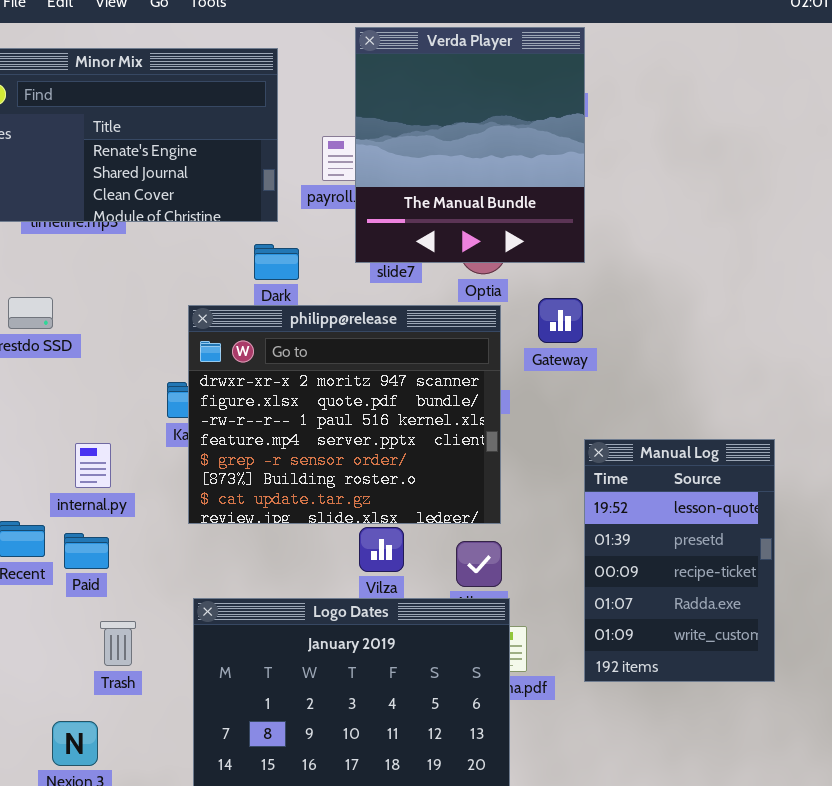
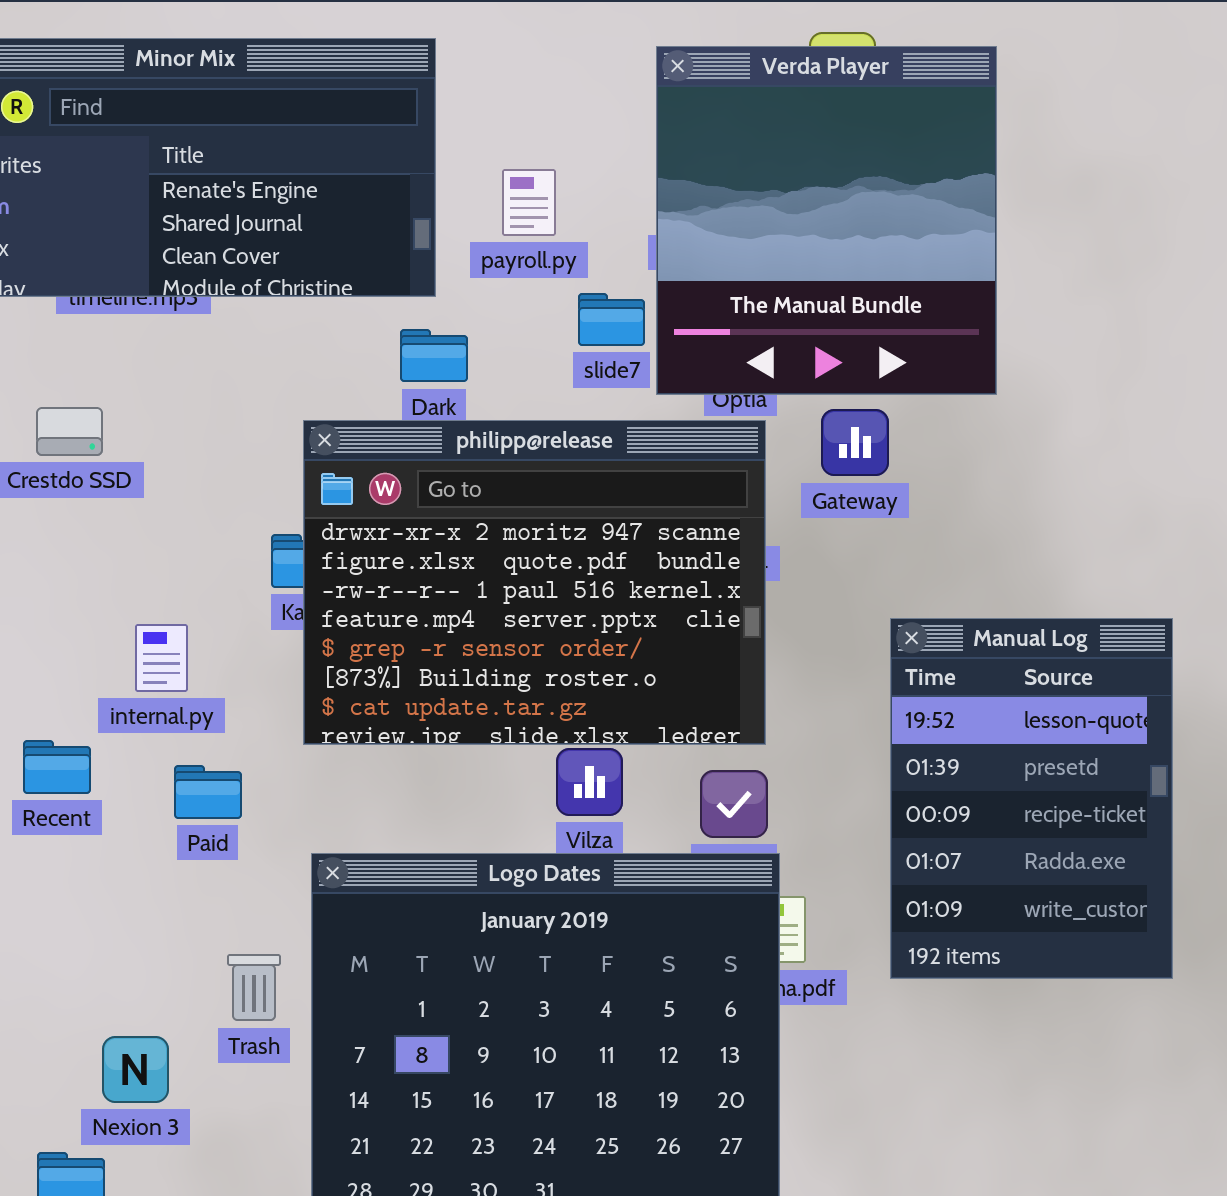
Verda Player: [355,27,585,263] -> [656,46,997,395], moved
Paid: [64,533,109,569] -> [174,765,242,819], moved
Trash: [100,621,136,666] -> [227,954,281,1021], moved

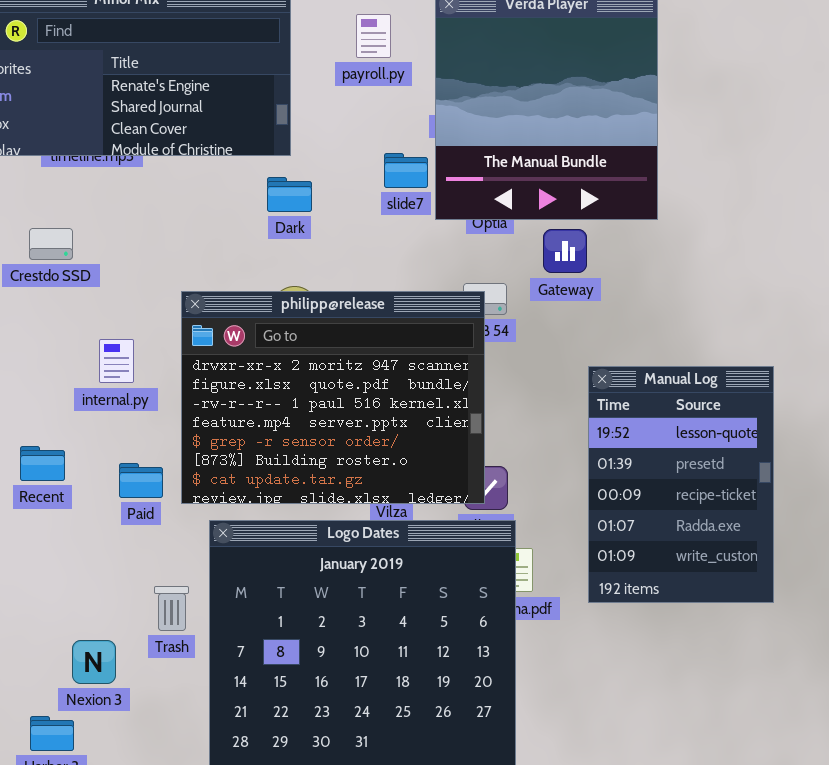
payroll.py: [502,169,556,236] -> [356,14,391,58], moved
philipp@release: [303,420,766,745] -> [181,291,485,504], moved
internal.py: [135,624,188,692] -> [99,339,134,383], moved

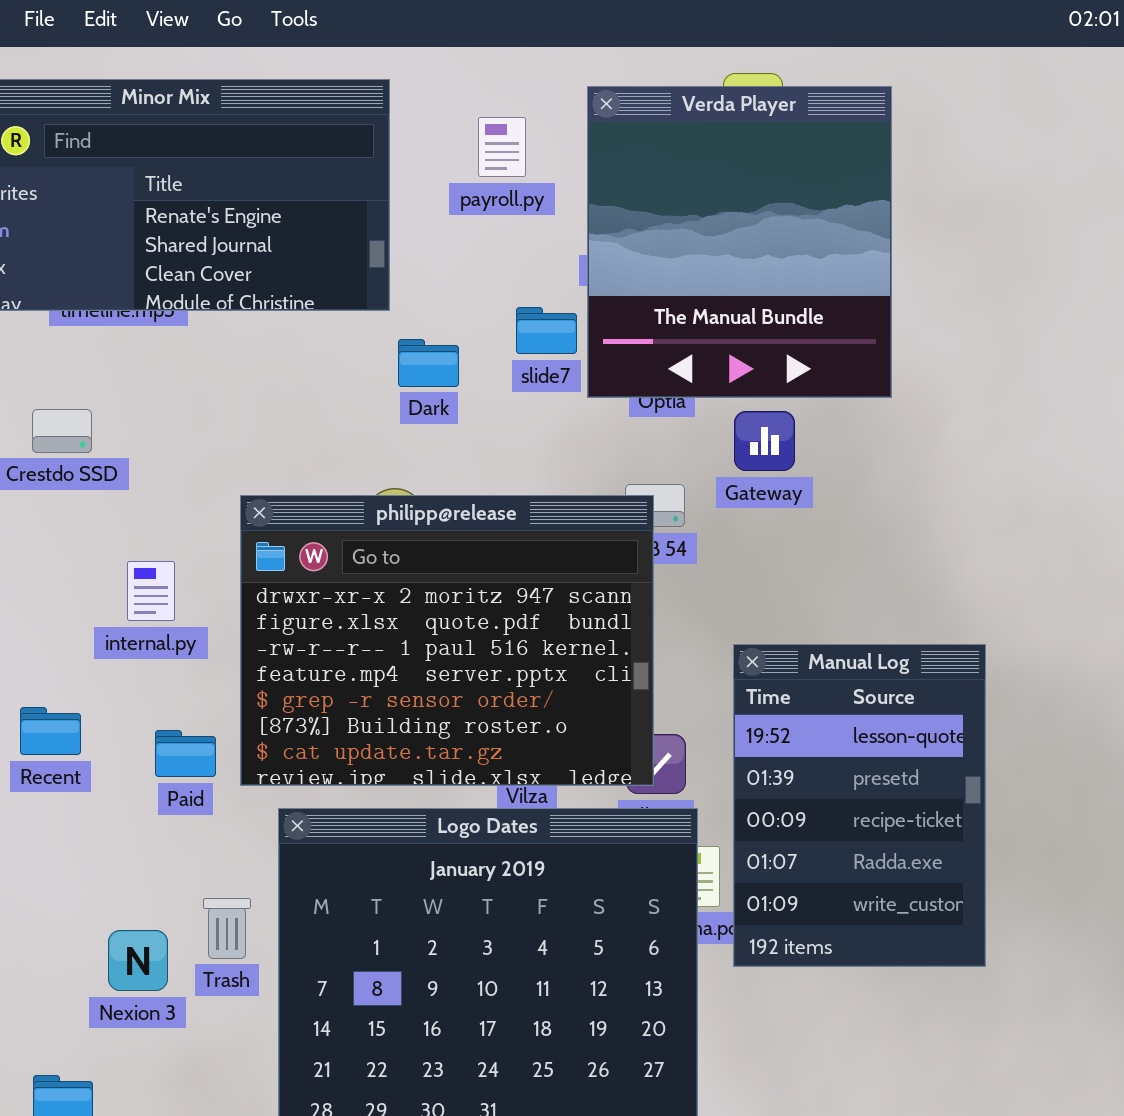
Dark: [267,177,312,212] -> [398,339,459,387], moved
Manual Log: [588,366,774,603] -> [733,644,986,967], moved
Nexion 3: [72,640,116,684] -> [108,930,168,991], moved

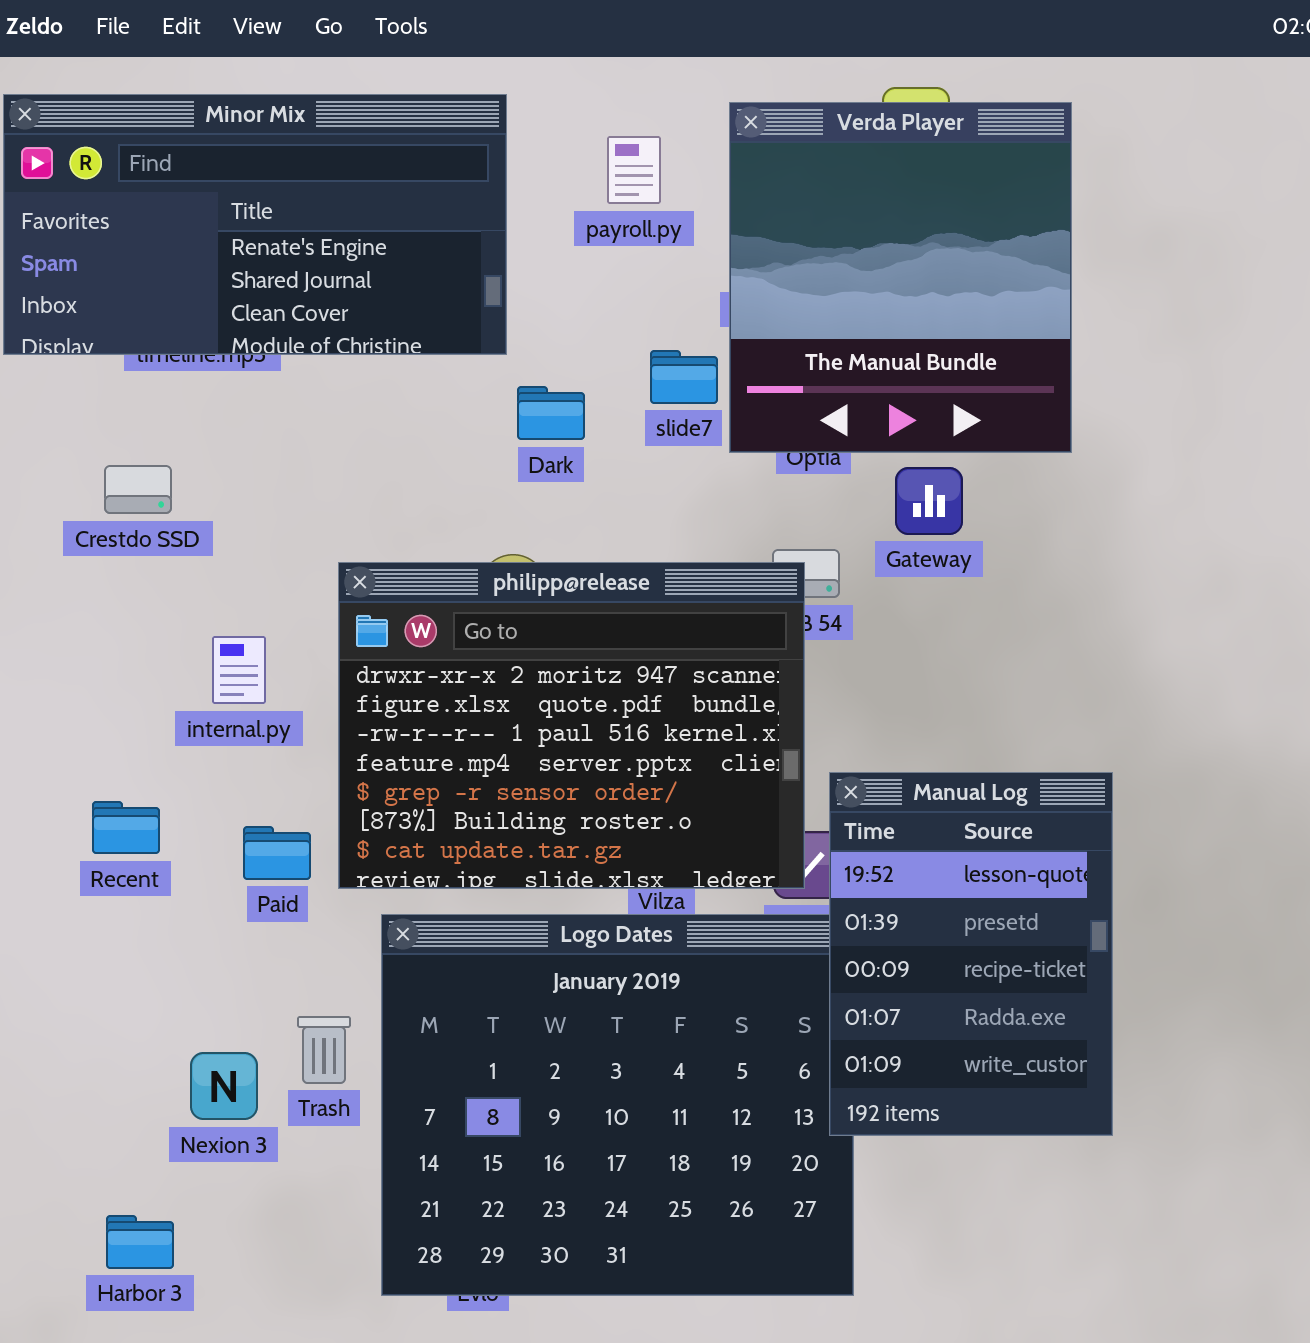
Manual Log: [733,644,986,967] -> [829,772,1113,1136], moved

